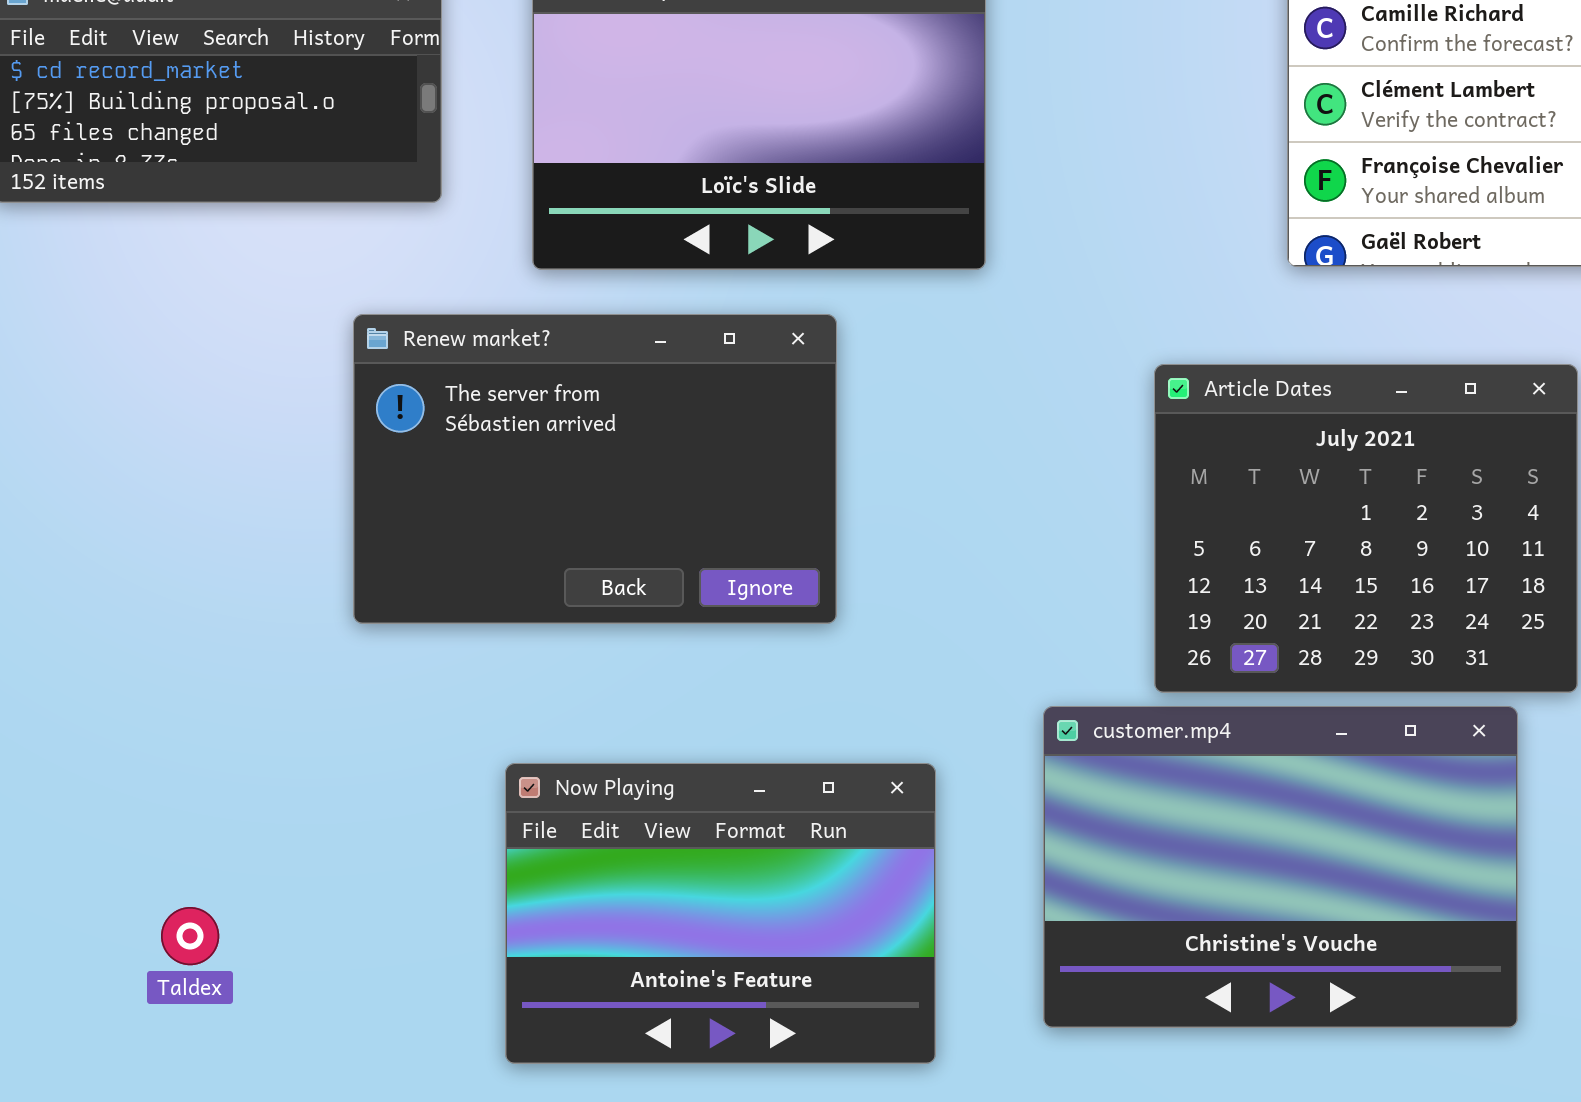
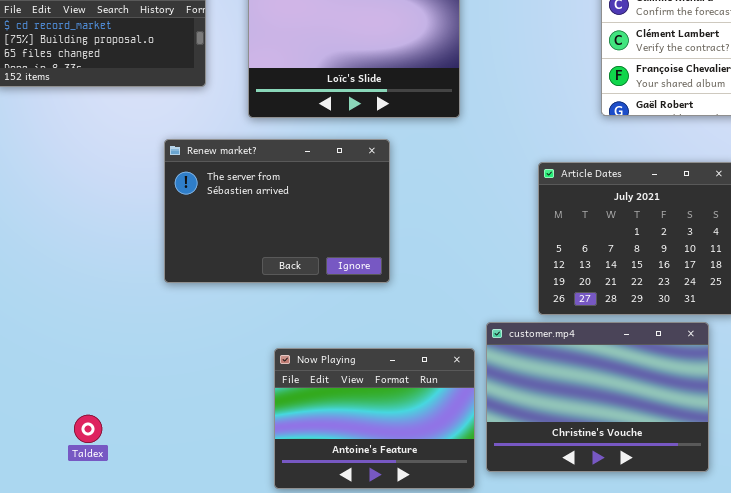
Now Playing: [505,763,936,1064] -> [274,348,475,489], moved

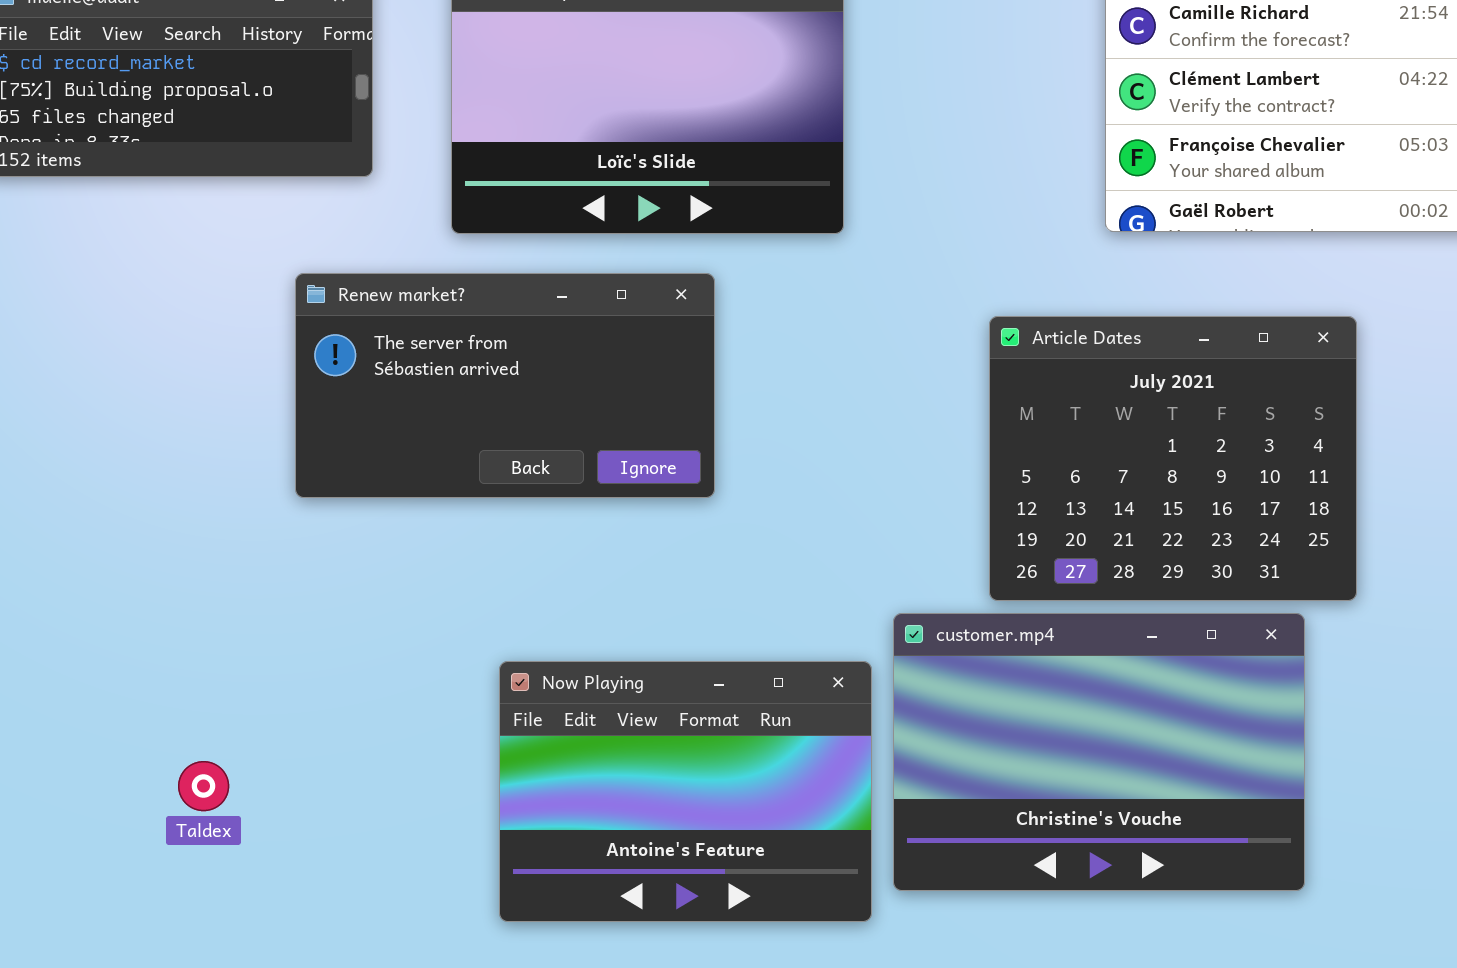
Renew market?: [164,139,390,283] -> [295,273,715,498], resized
Taldex: [74,415,102,443] -> [178,761,229,811], moved

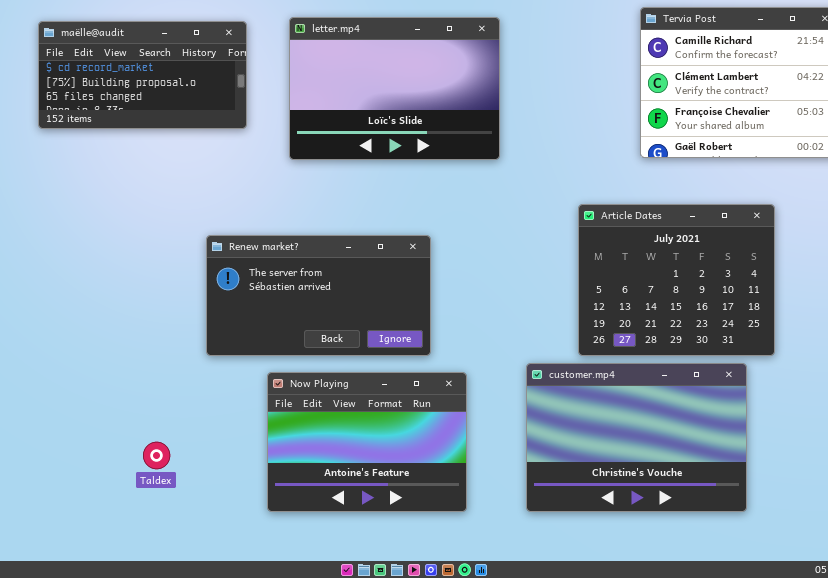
Renew market?: [295,273,715,498] -> [206,235,431,356], moved
Now Playing: [499,661,872,922] -> [267,372,467,512], moved

